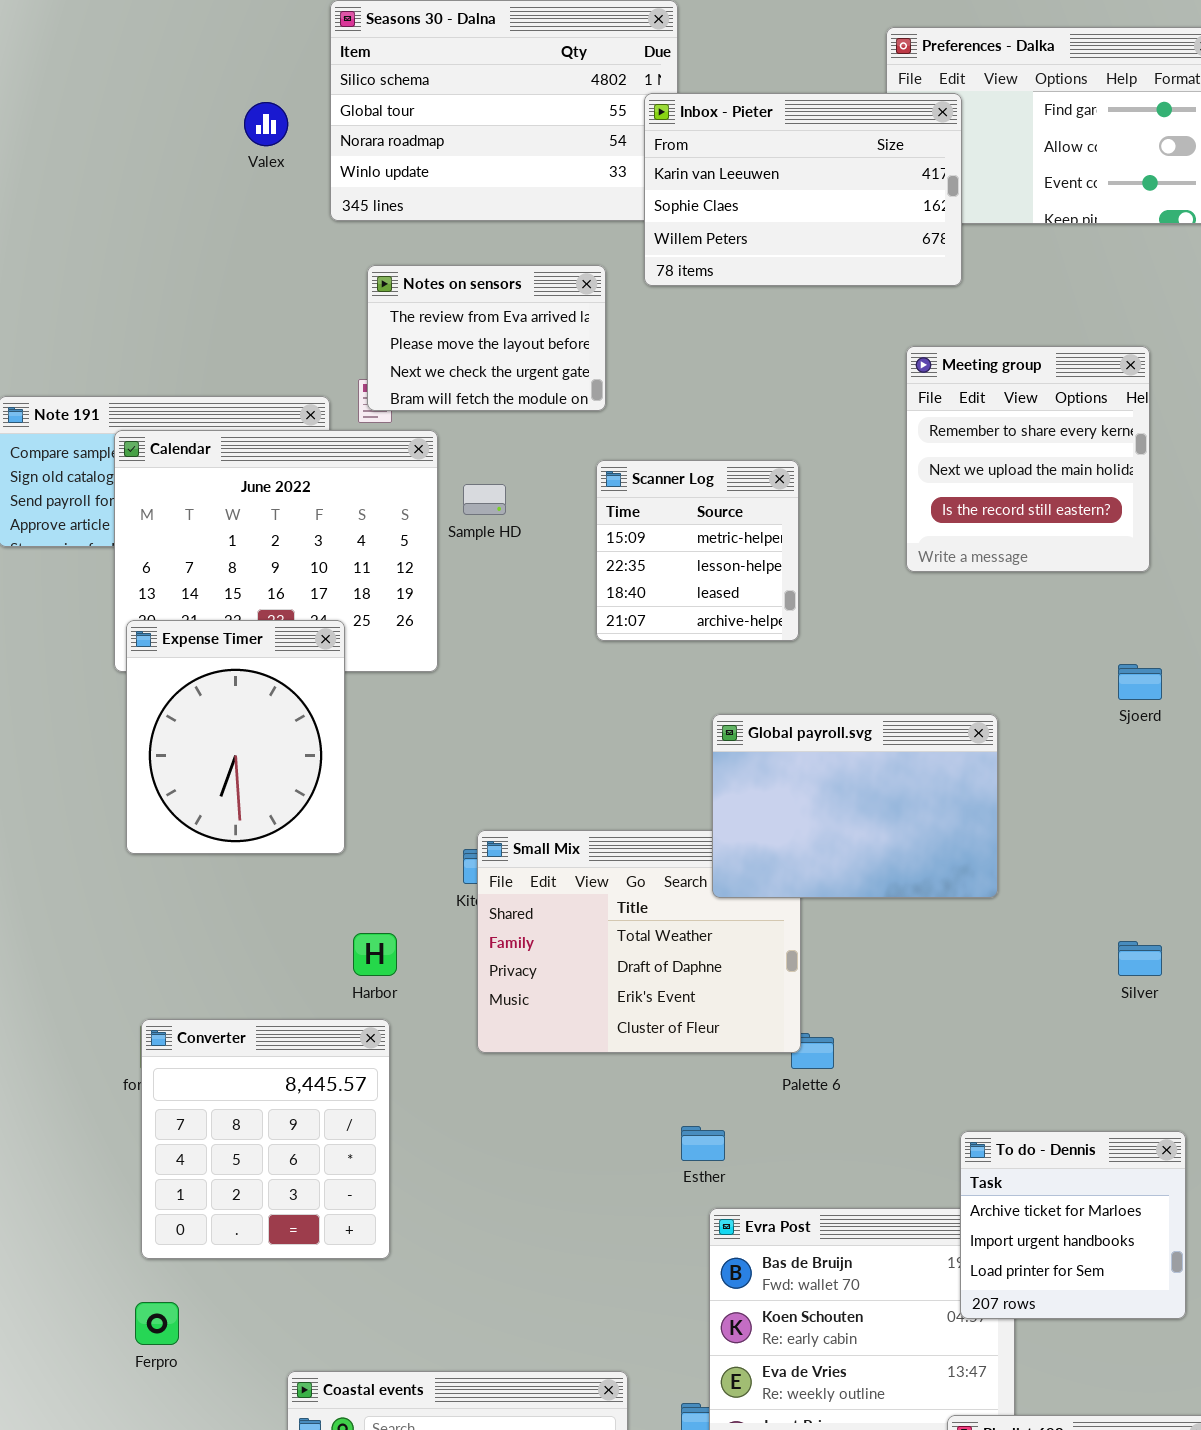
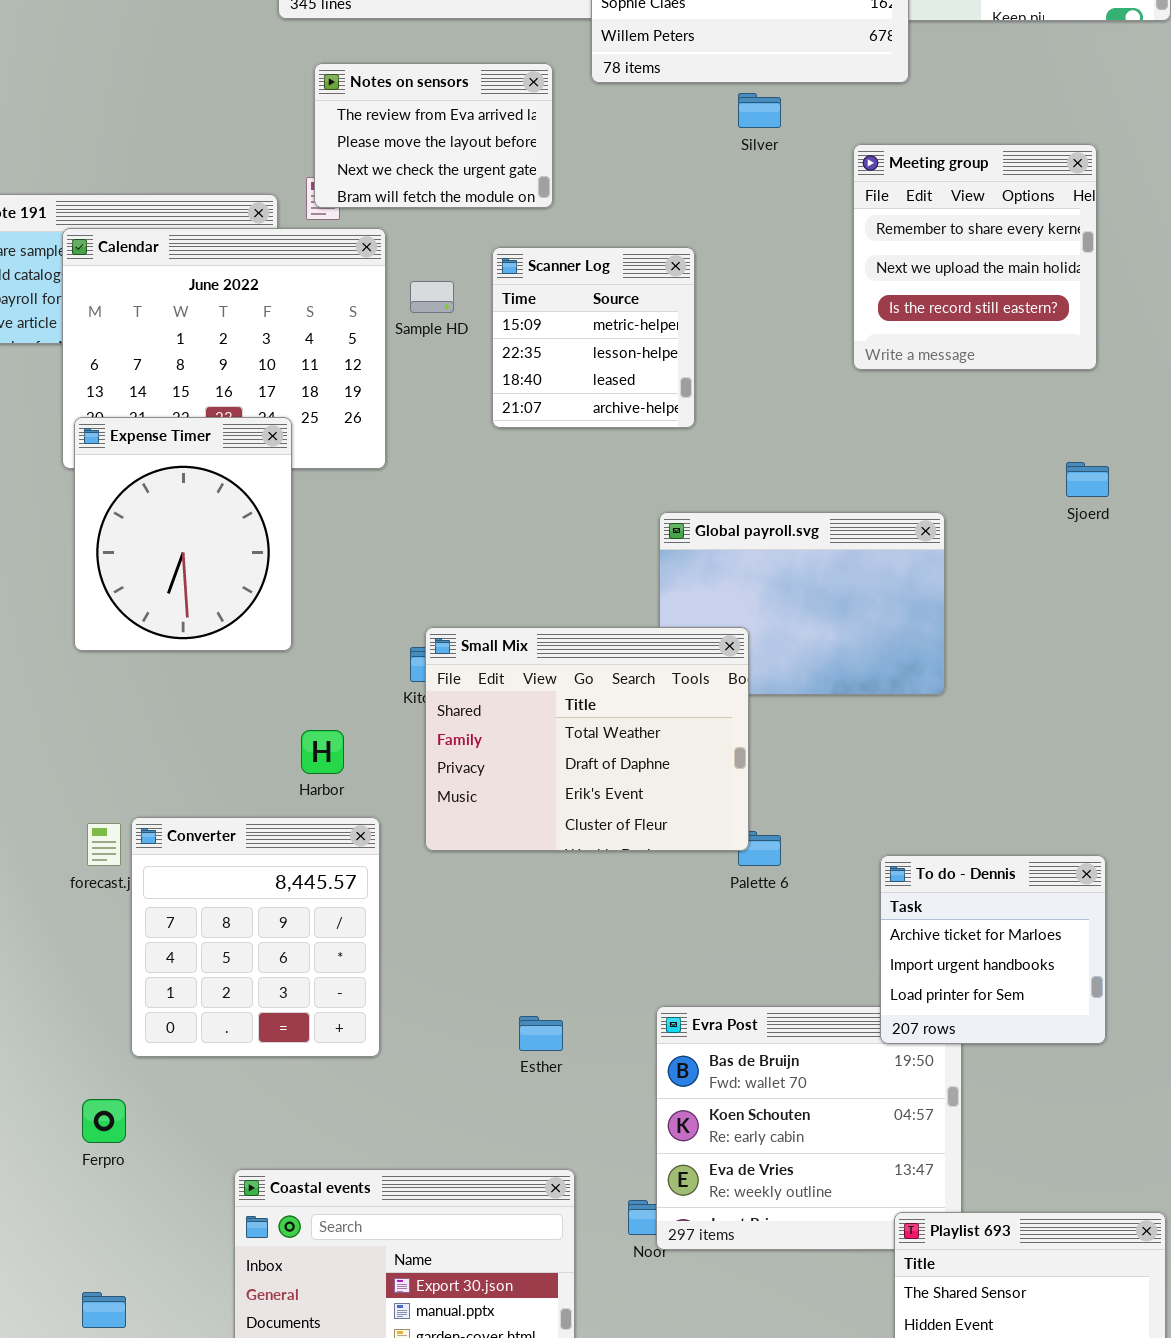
Scanner Log: [596,460,799,641] -> [492,247,695,428], moved
Small Mix: [477,830,801,1053] -> [425,627,749,851], raised
Silver: [1118,941,1162,976] -> [738,93,781,128], moved
Converter: [141,1019,390,1259] -> [131,817,380,1057], moved
Esther: [681,1126,725,1161] -> [519,1016,563,1051], moved
To do - Dennis: [960,1131,1186,1319] -> [880,855,1106,1044], moved

